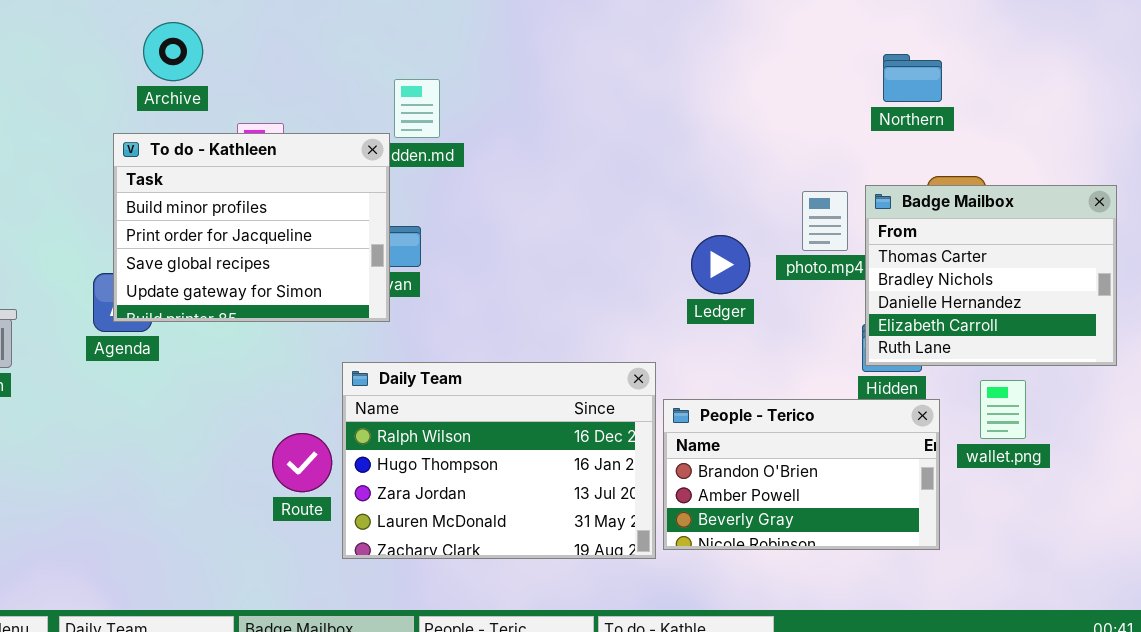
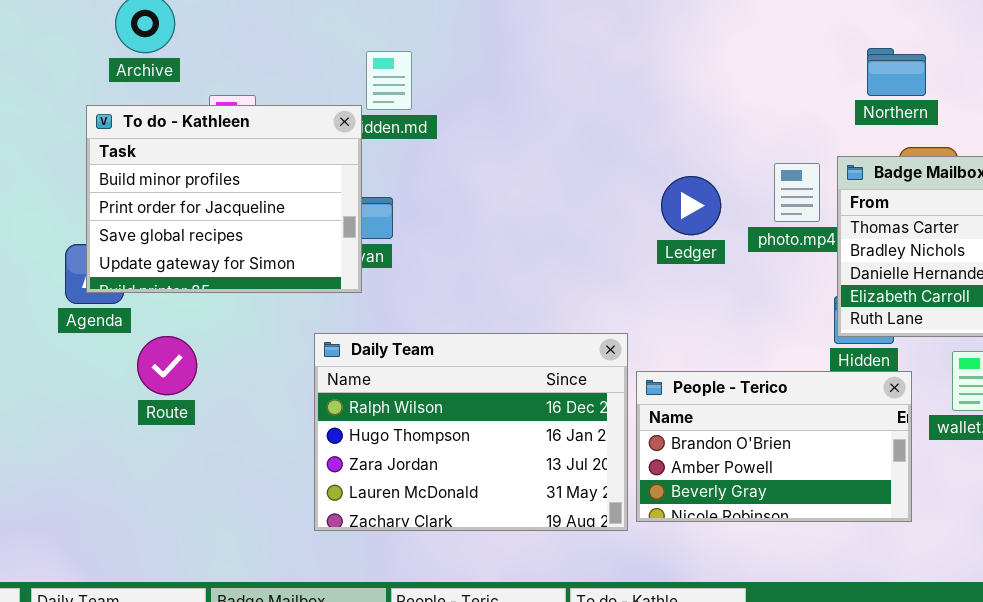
Northern: [883,54,942,102] -> [867,48,926,96], moved
Ledger: [691,235,750,294] -> [661,176,721,235], moved
Route: [272,433,332,492] -> [137,336,197,395], moved

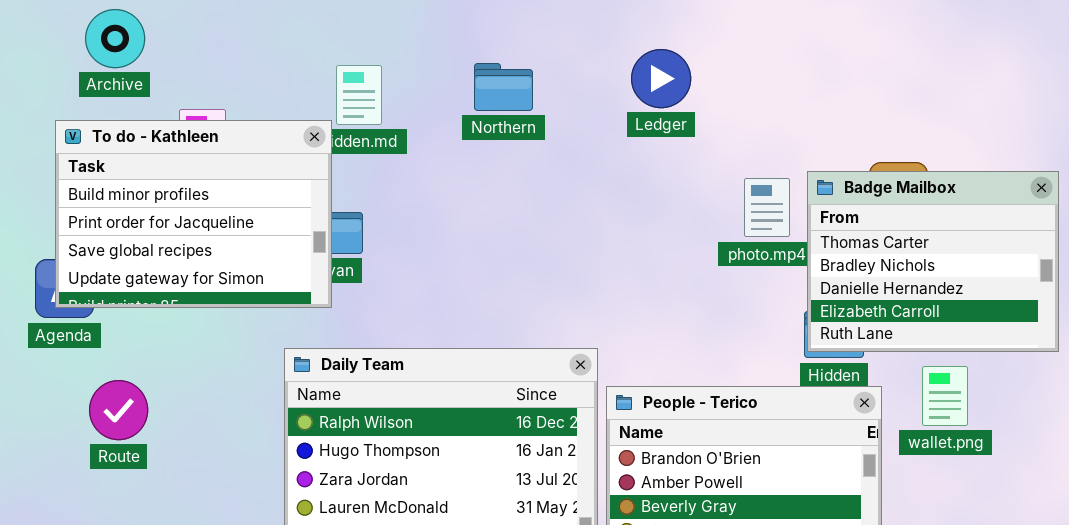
Northern: [867,48,926,96] -> [474,63,533,111], moved
Ledger: [661,176,721,235] -> [631,49,691,108], moved
Route: [137,336,197,395] -> [89,380,148,440], moved

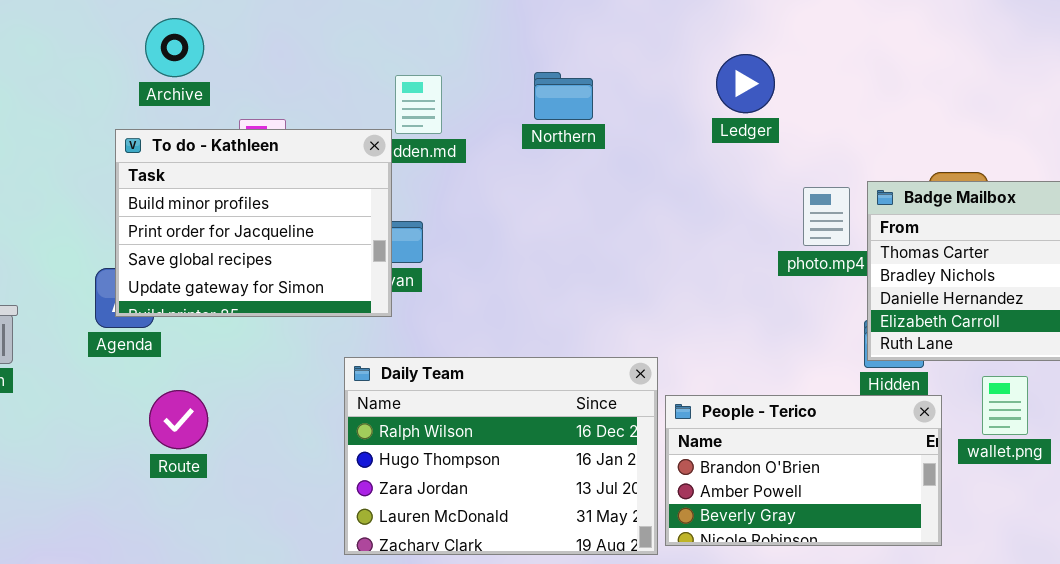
Ledger: [631,49,691,108] -> [716,54,775,113], moved

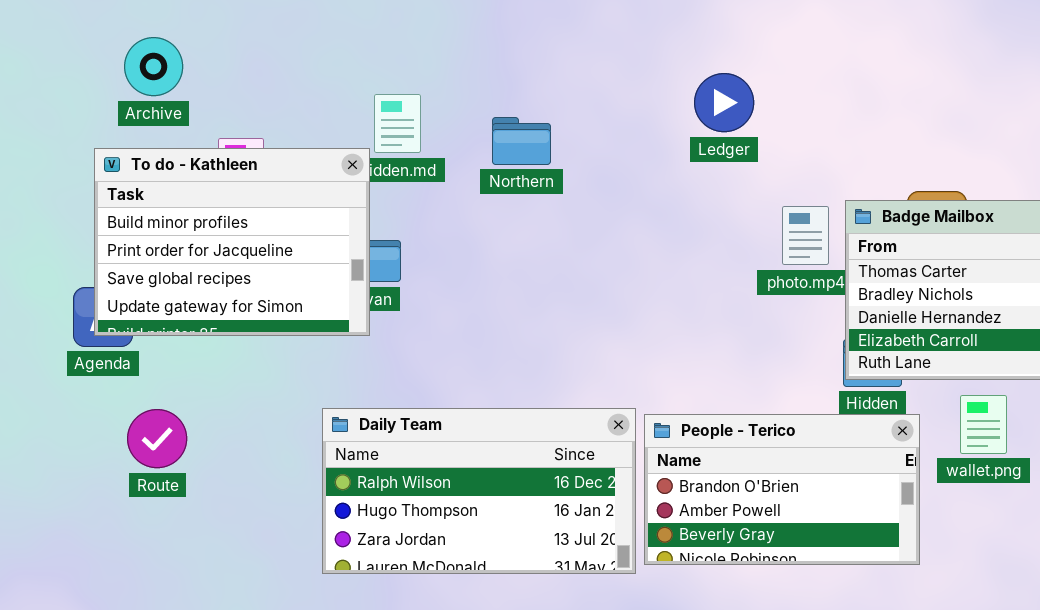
Northern: [534,72,593,120] -> [492,117,551,165], moved
Daily Team: [344,357,658,555] -> [322,408,636,574], resized

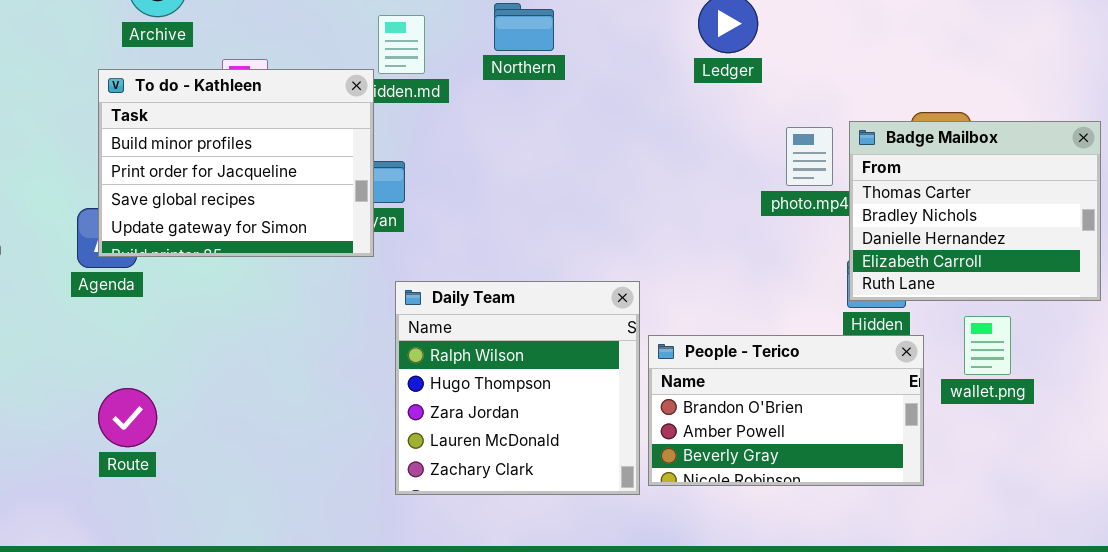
Northern: [492,117,551,165] -> [494,3,554,51], moved
Daily Team: [322,408,636,574] -> [395,281,640,495], resized
Route: [127,409,187,468] -> [98,388,157,447], moved

